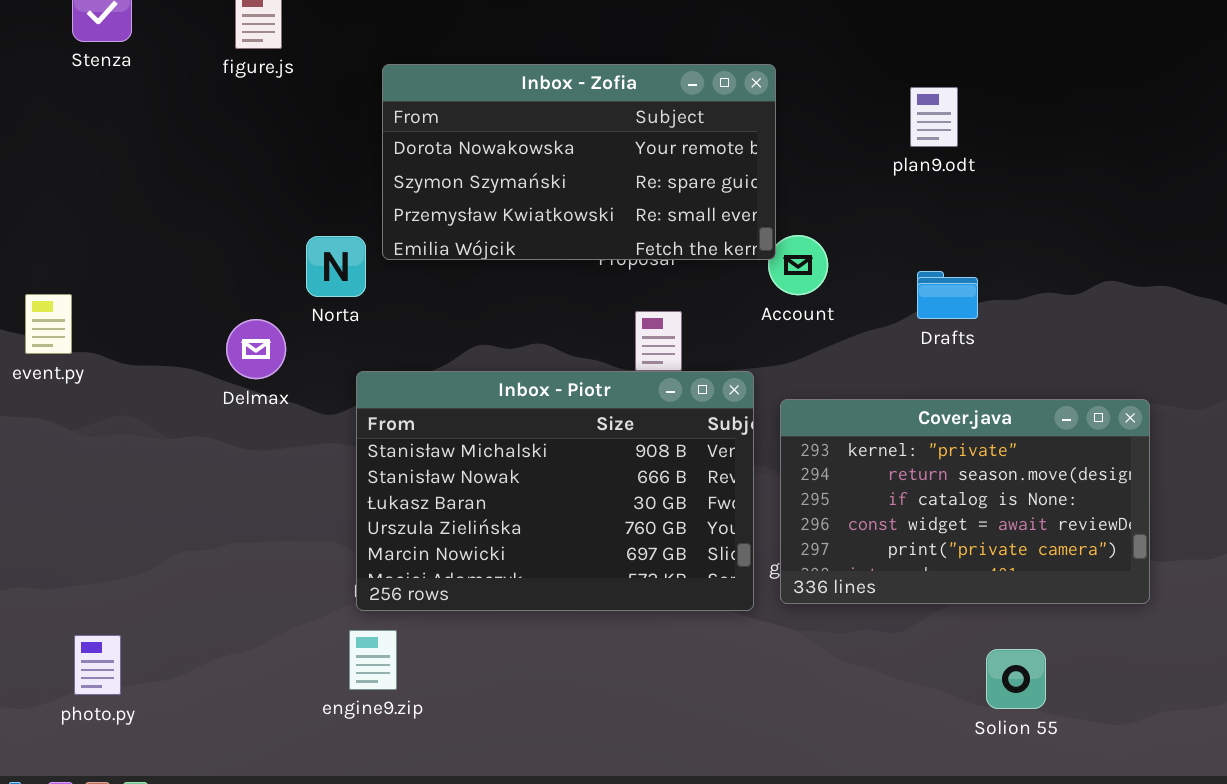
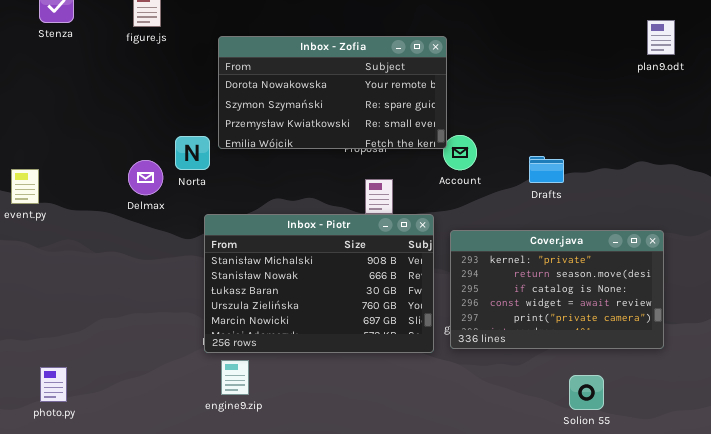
plan9.odt: [910,87,958,147] -> [647,20,675,55], moved
Delmax: [226,319,286,379] -> [128,160,163,195], moved
engine9.zip: [349,630,397,690] -> [221,360,249,395], moved

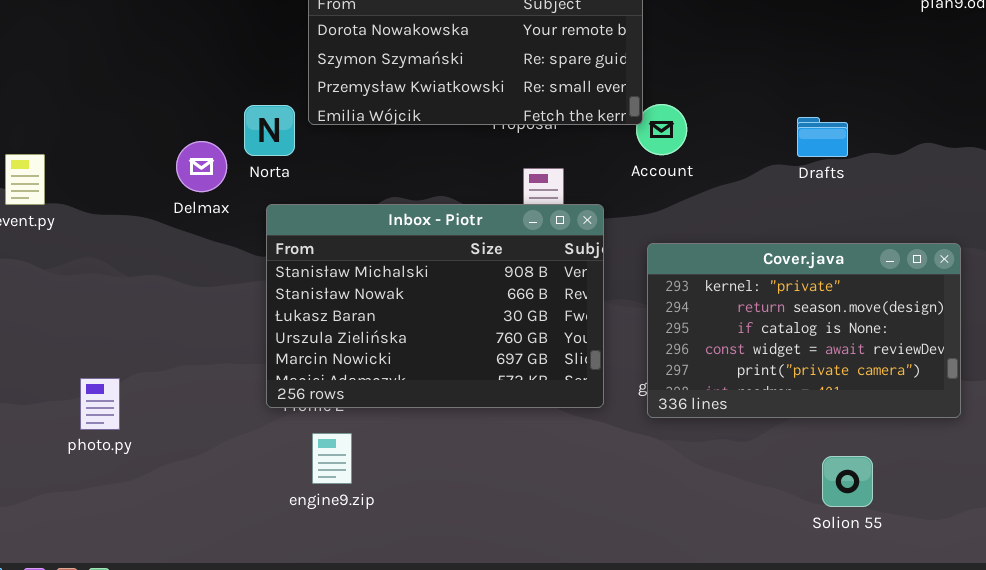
Drafts: [529,156,564,183] -> [797,117,848,157], moved
Inbox - Piotr: [204,214,434,353] -> [266,204,604,408], moved
photo.py: [40,367,67,402] -> [80,378,120,430], moved

